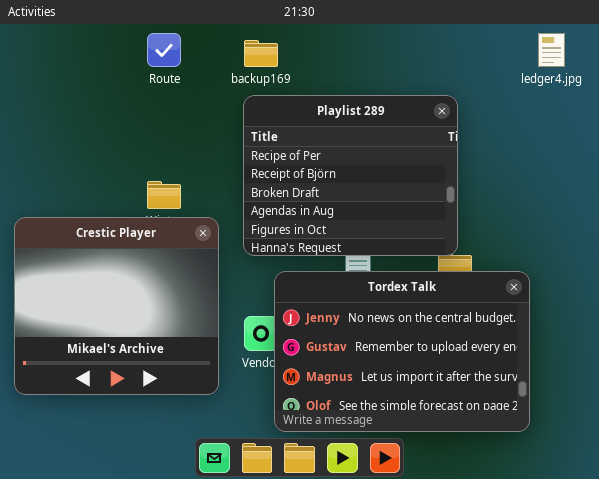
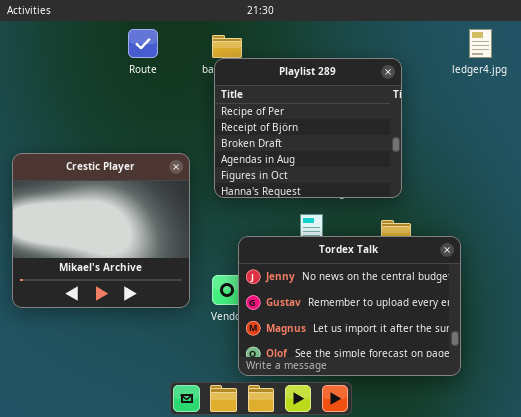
Playlist 289: [243,95,458,256] -> [214,58,402,198], moved
Crestic Player: [14,217,219,395] -> [12,153,190,308], moved

